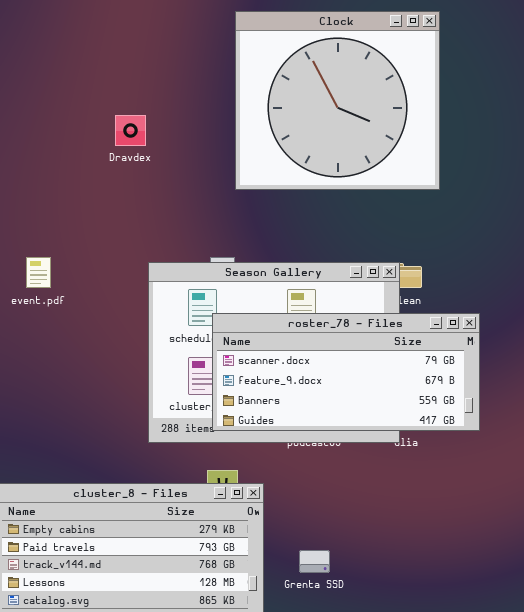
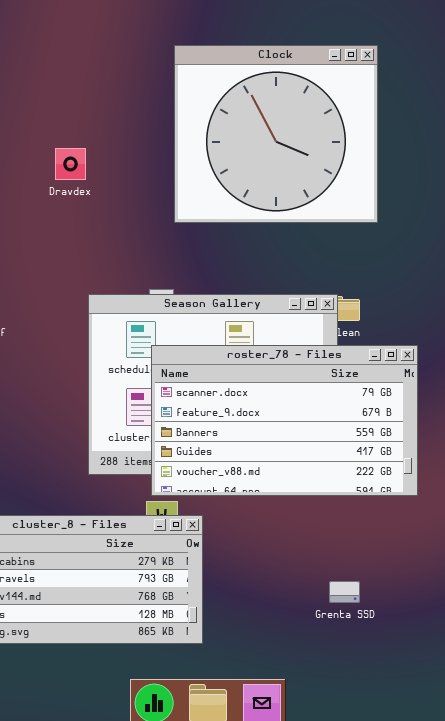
roster_78 - Files: [212,313,480,431] -> [151,345,418,496], resized
Grenta SSD: [299,550,330,573] -> [329,581,360,603], moved

